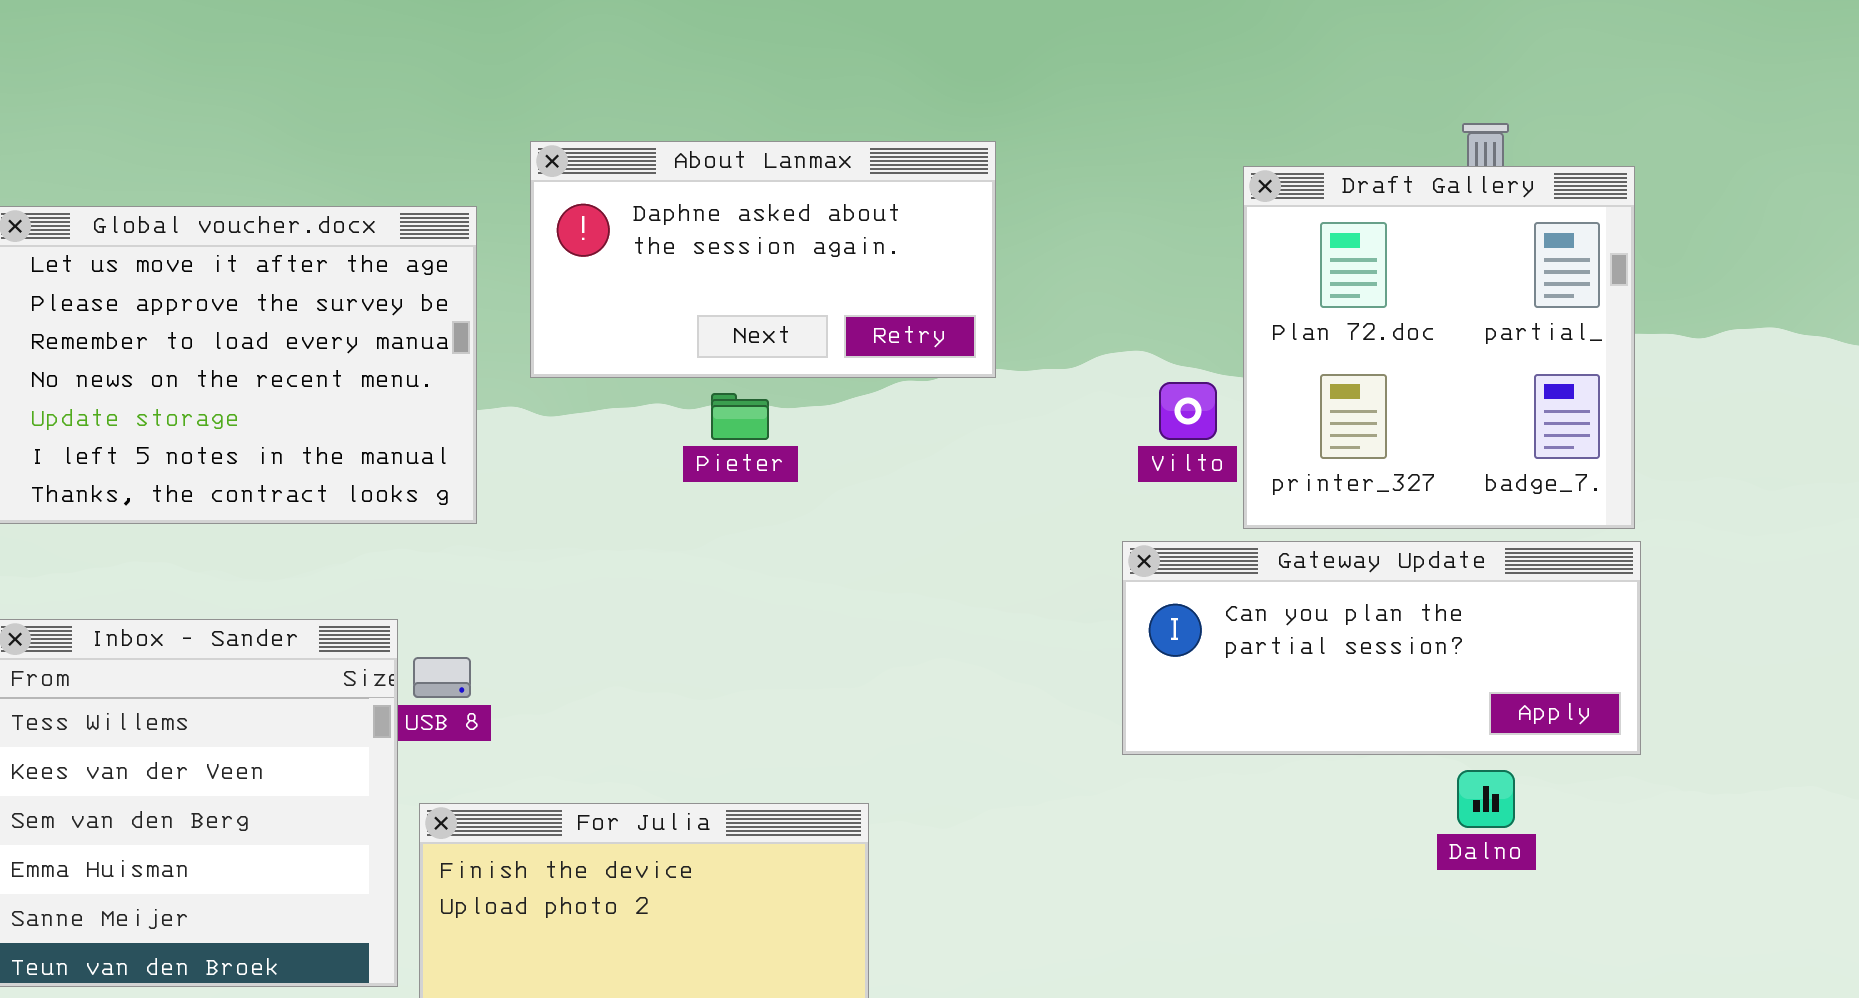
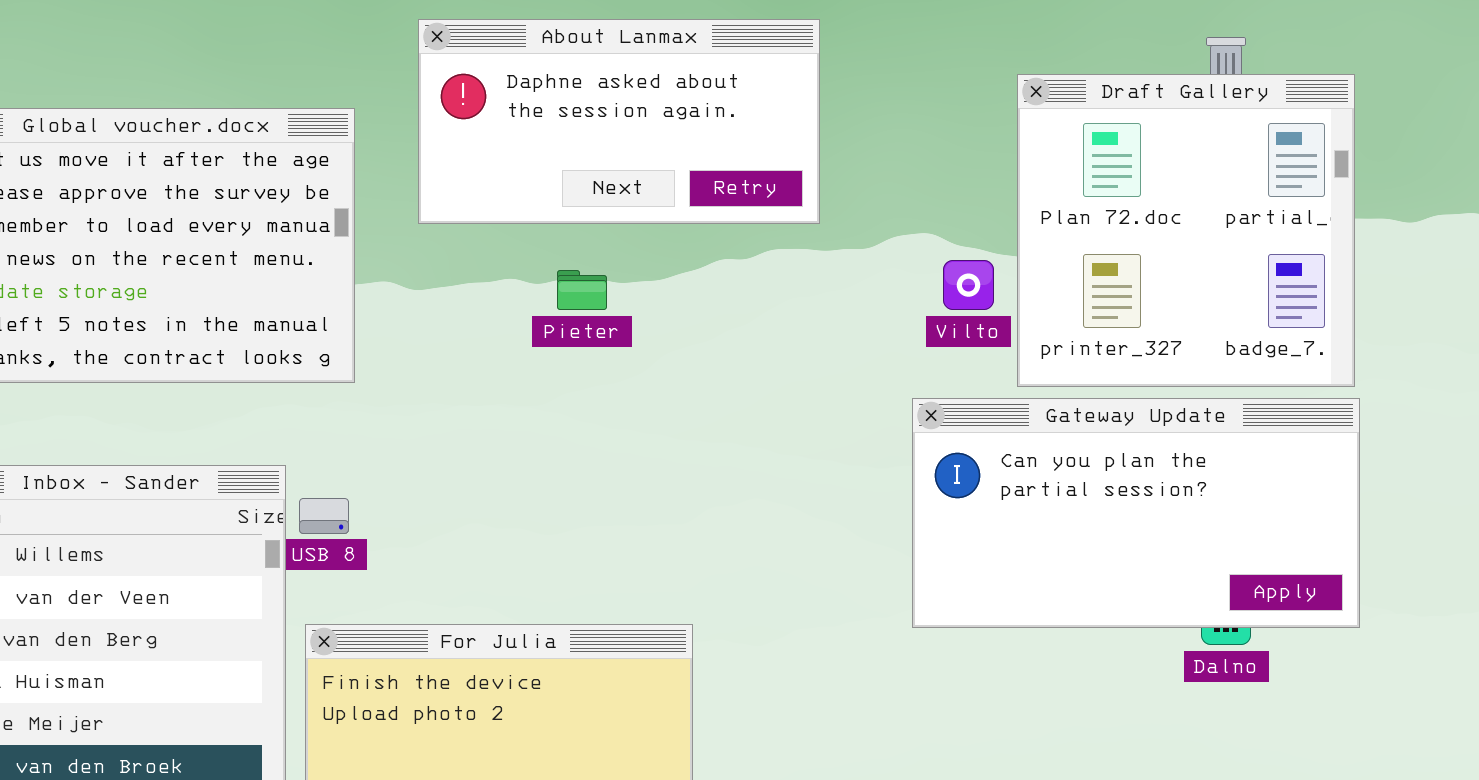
About Lanmax: [530,141,996,378] -> [418,19,820,224], moved
Gateway Update: [1122,541,1641,755] -> [912,398,1360,628], resized

